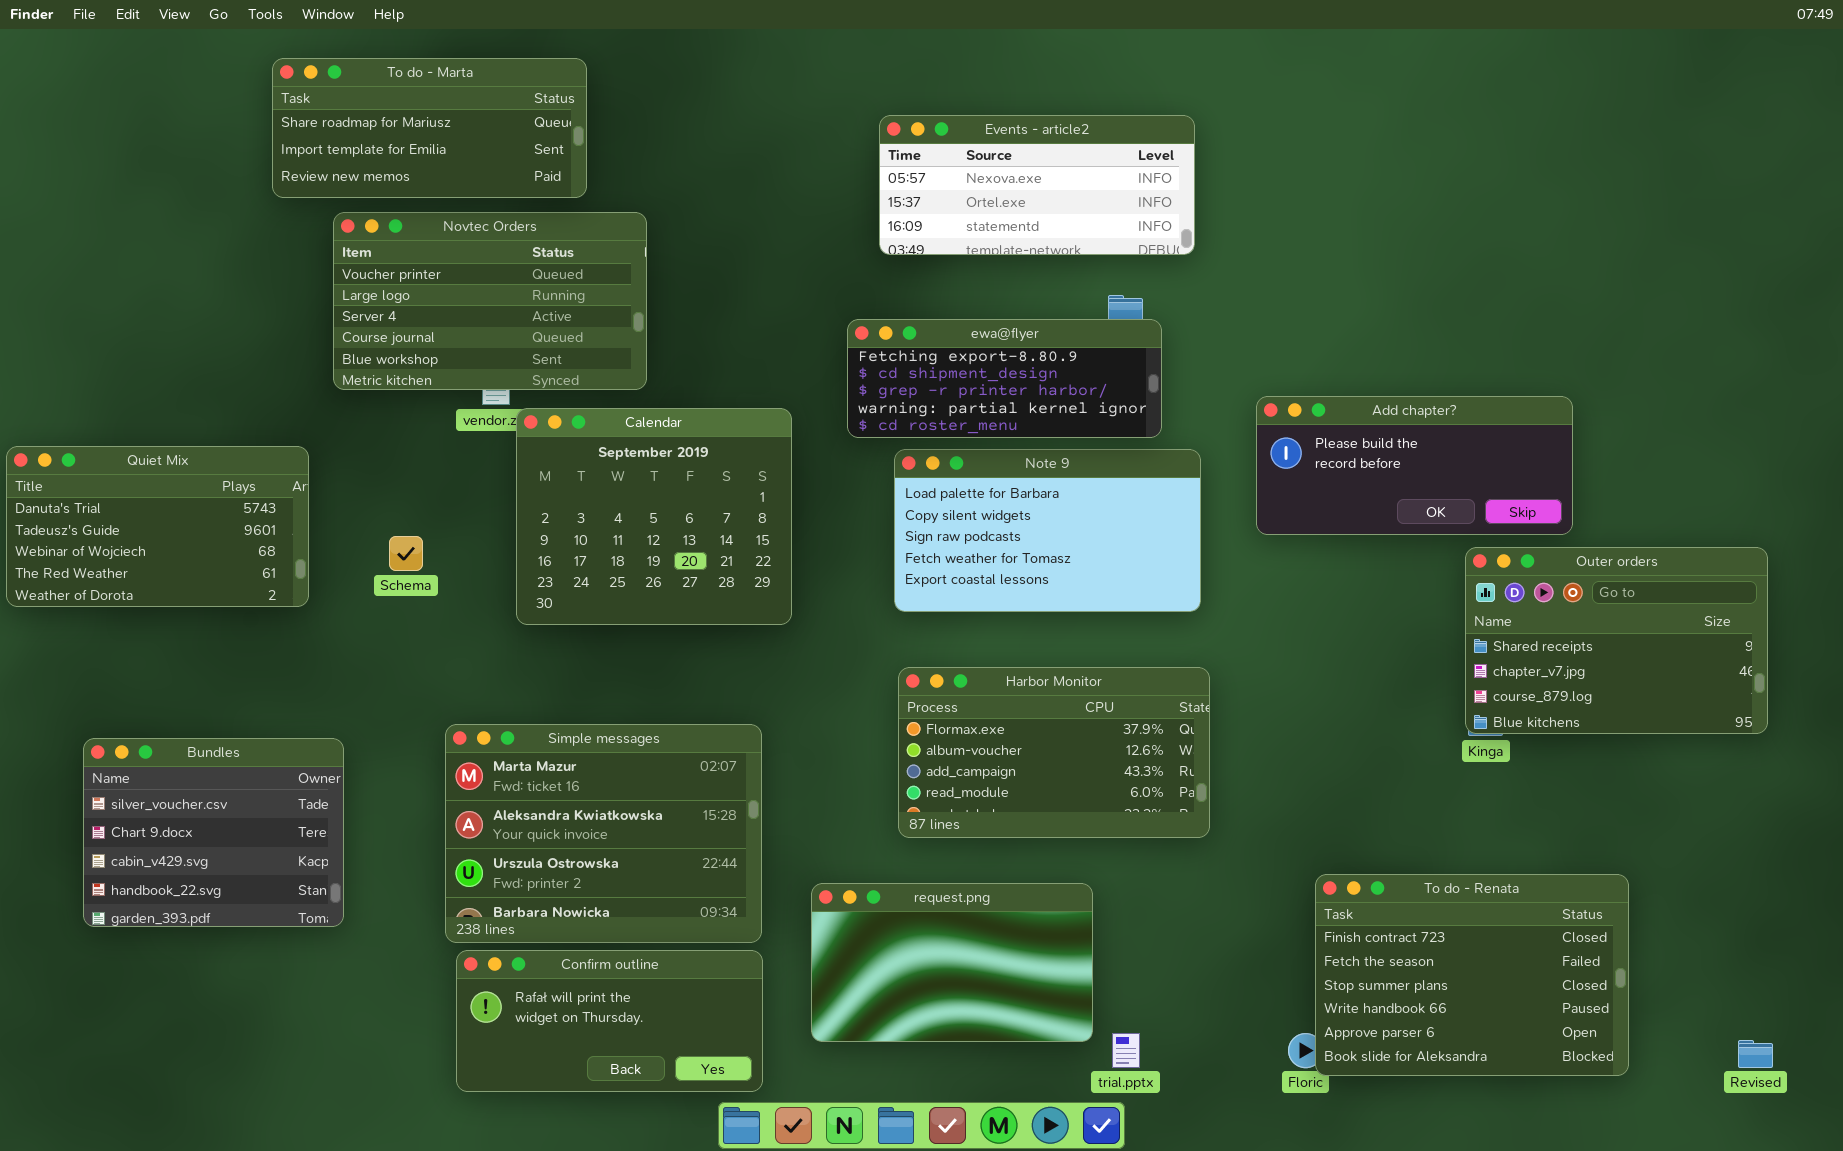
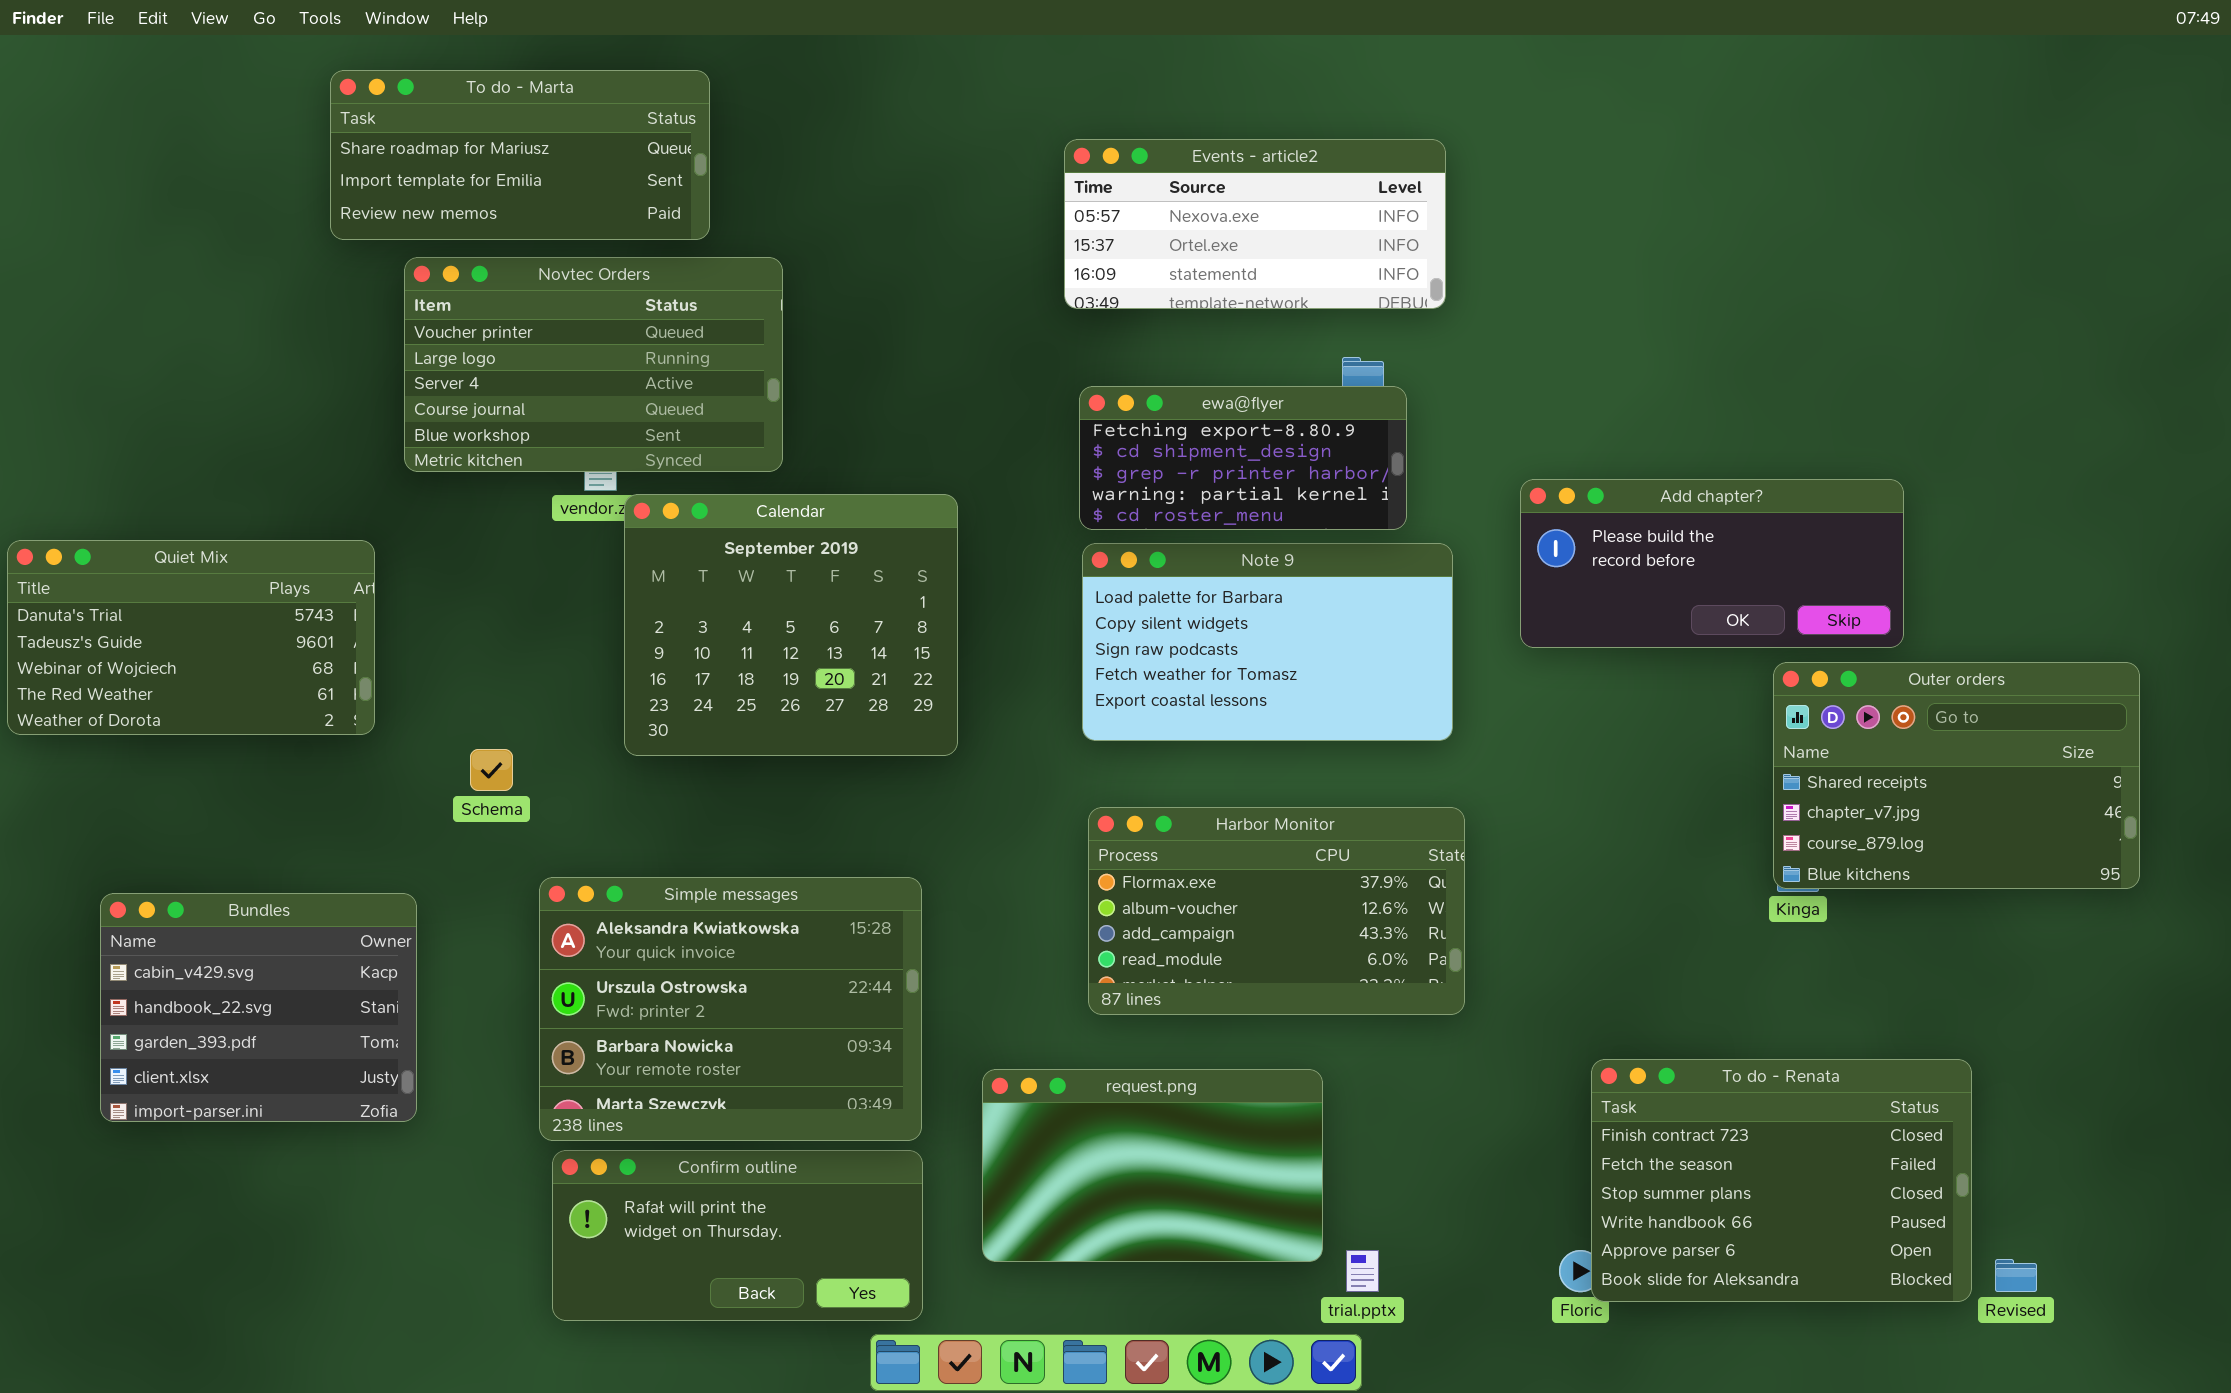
ewa@flyer: [847,319,1162,438] -> [1079,386,1407,530], resized
Schema: [389,536,423,571] -> [470,749,513,791], moved
Simple messages: [445,724,762,943] -> [539,877,922,1141], scrolled down 1 row
Bundles: [83,738,344,927] -> [100,893,417,1122], scrolled down 2 rows
Revised: [1738,1040,1773,1068] -> [1995,1259,2037,1292], moved

